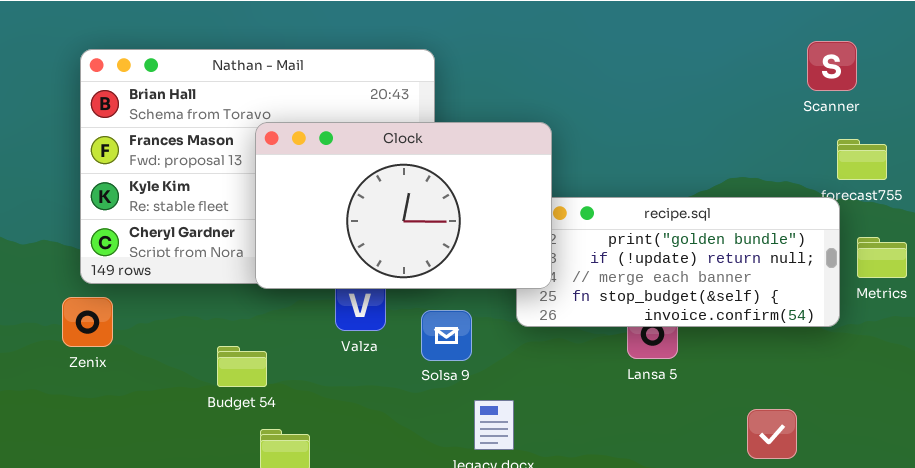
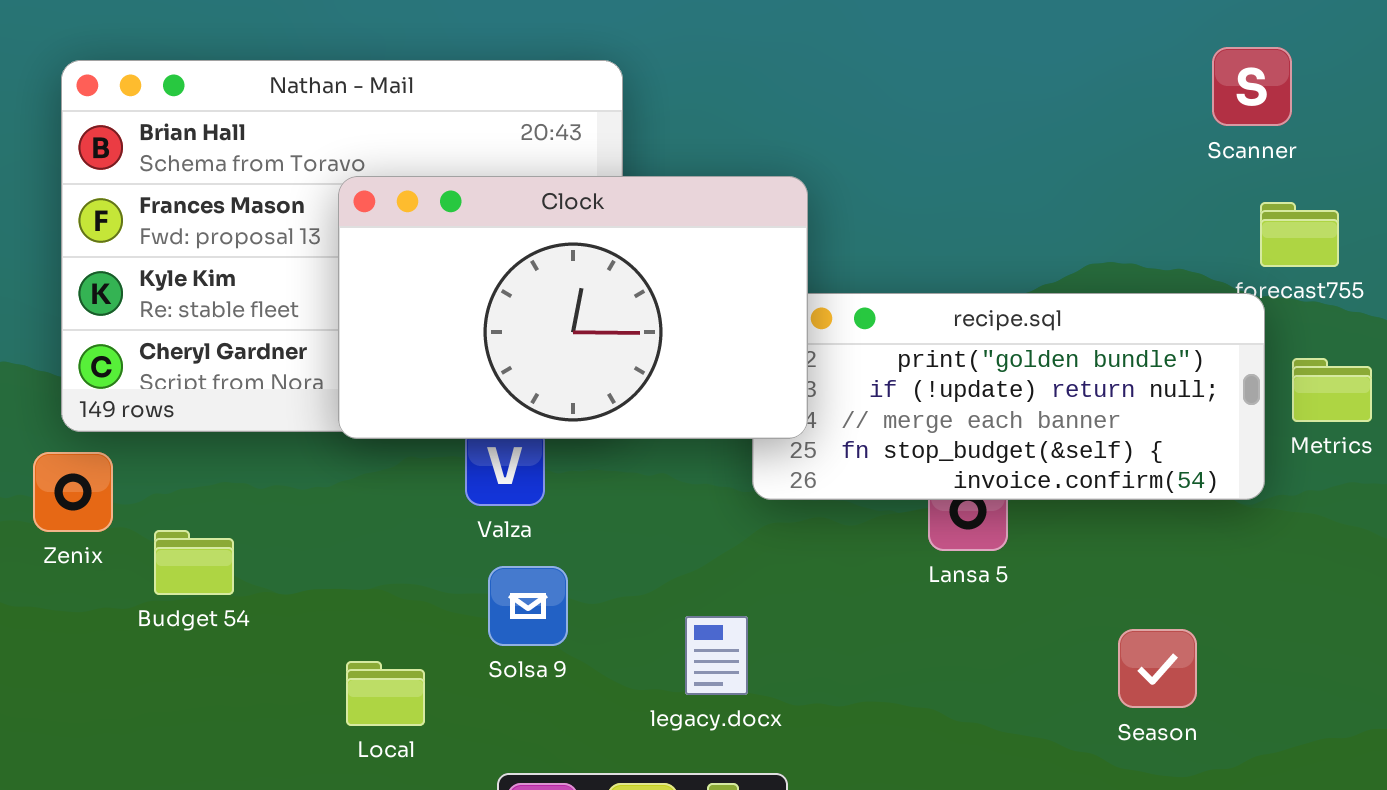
Solsa 9: [421,310,472,361] -> [488,566,568,646], moved
Budget 54: [217,346,267,387] -> [154,530,234,595], moved

